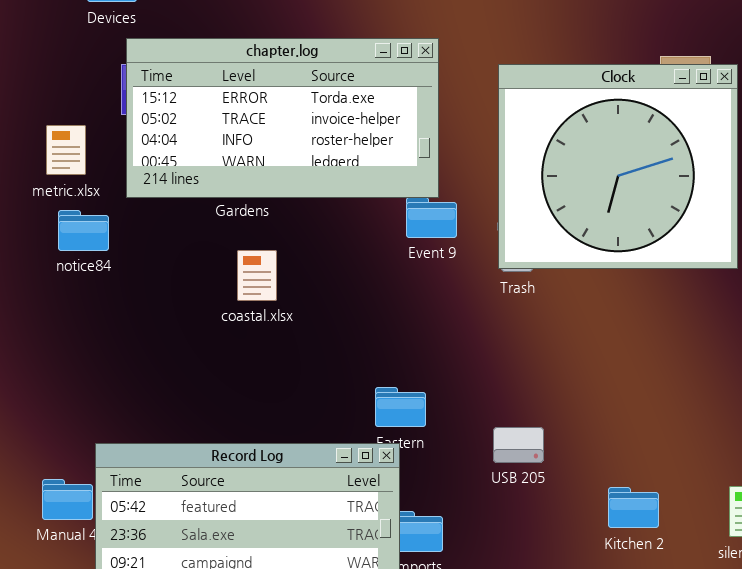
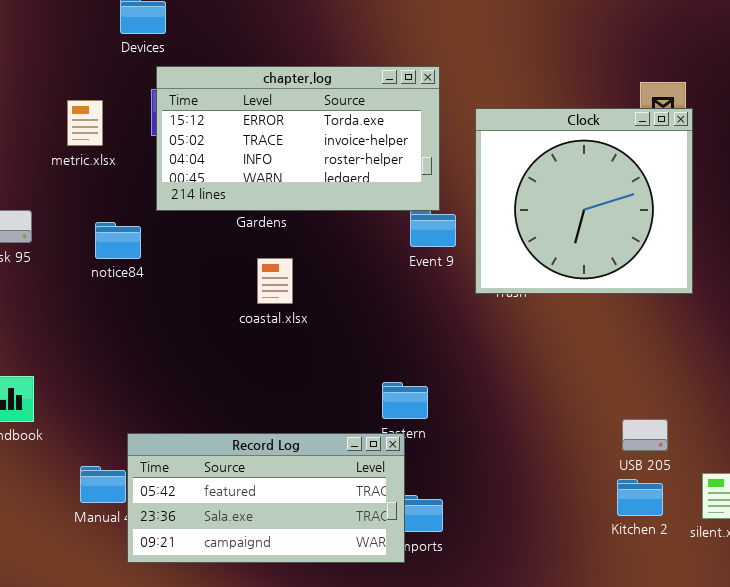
Clock: [498,64,738,269] -> [475,108,693,294], moved
metric.xlsx: [46,125,86,175] -> [67,100,103,146], moved
USB 205: [493,427,544,463] -> [622,419,668,451], moved
Kitchen 2: [608,487,659,528] -> [617,479,663,516], moved

